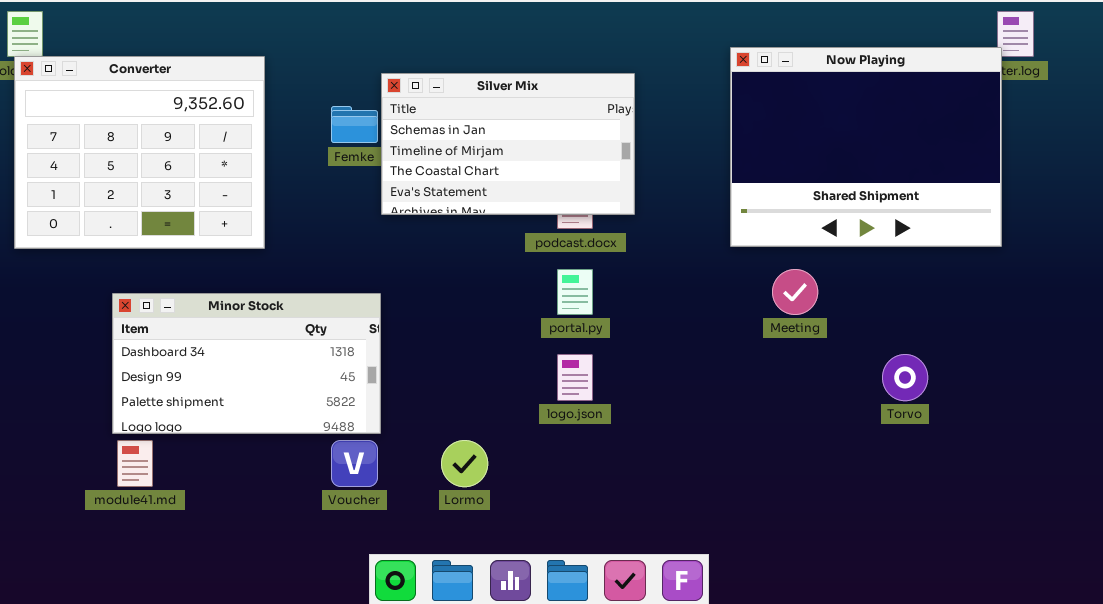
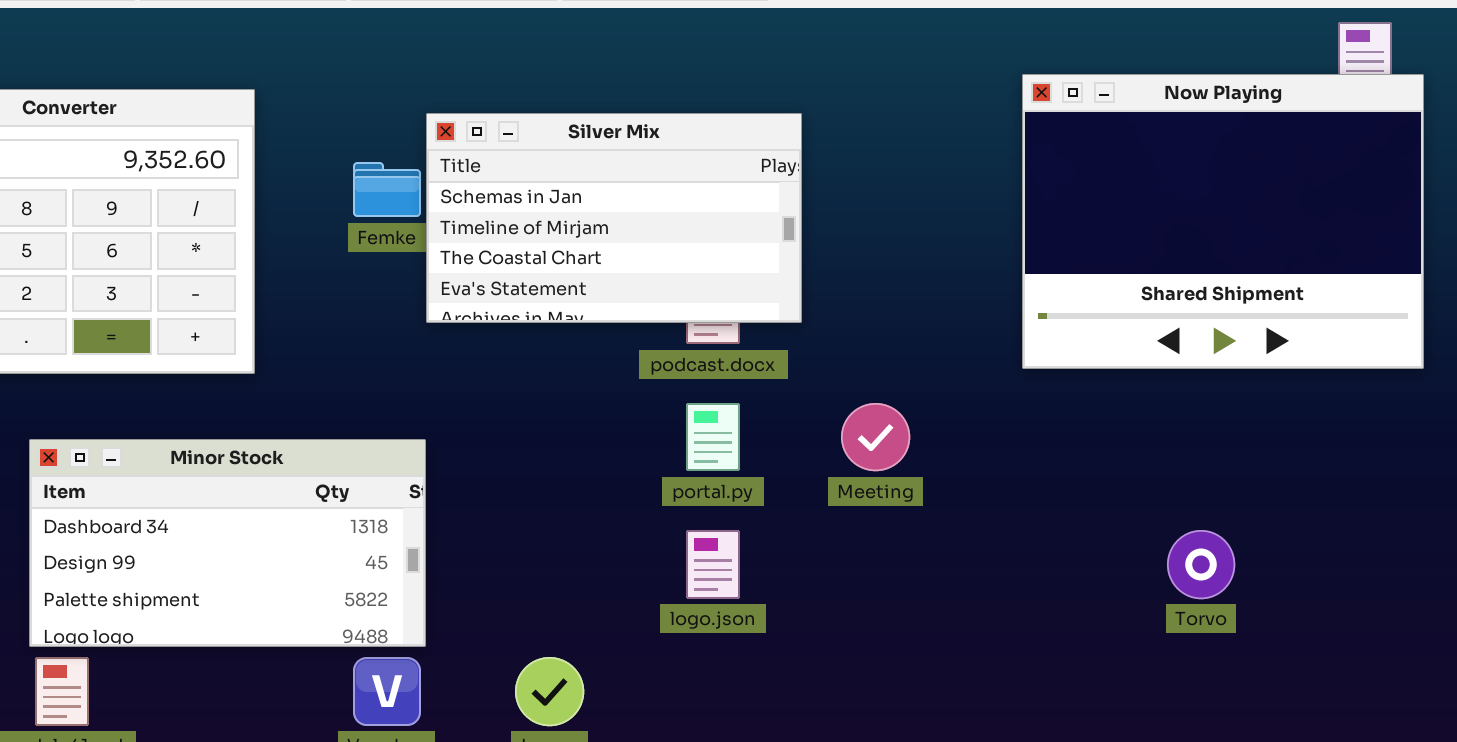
Now Playing: [730,47,1002,247] -> [1022,74,1424,369], moved
Meeting: [772,269,818,315] -> [841,403,910,471], moved

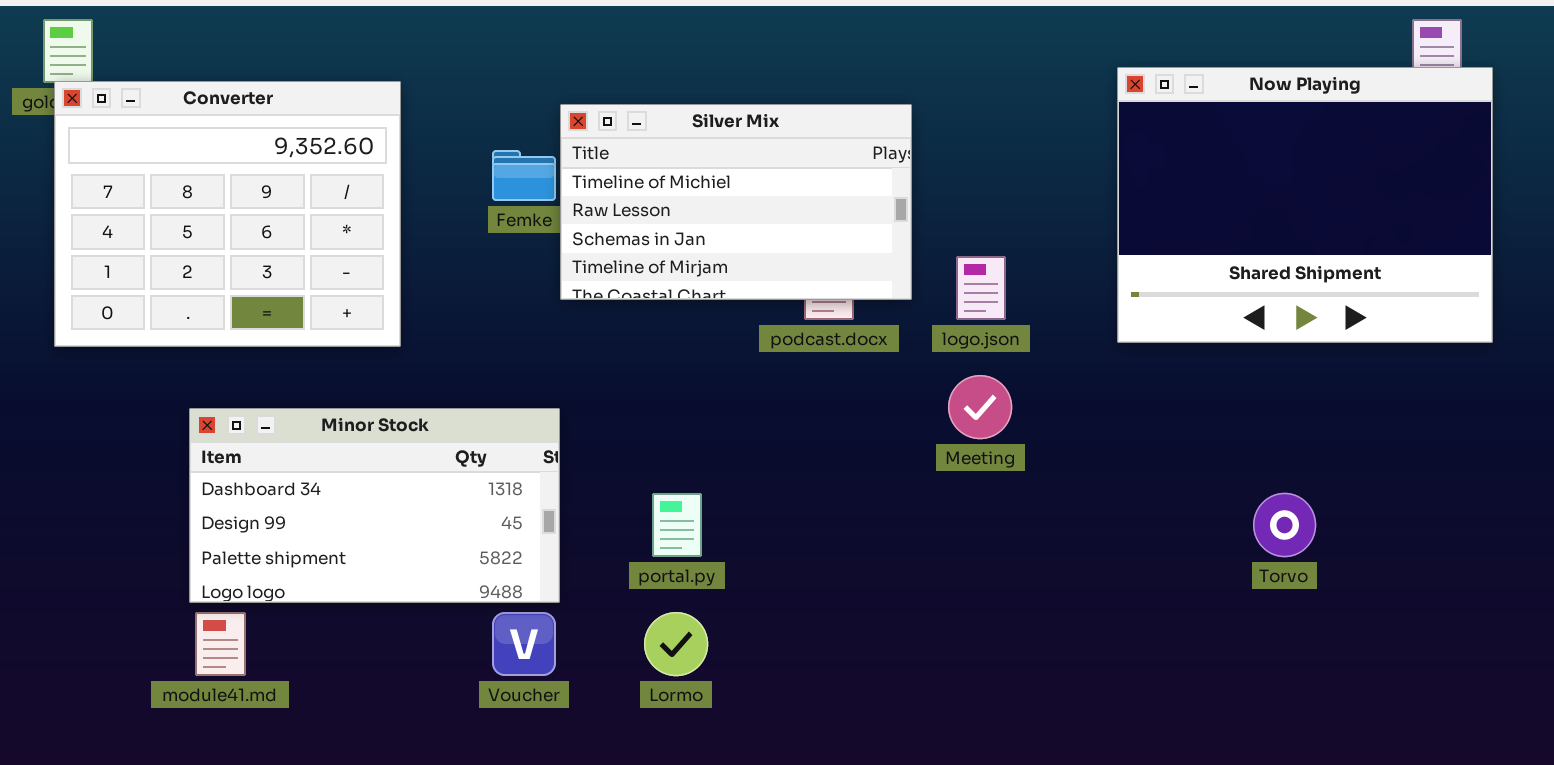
Silver Mix: [426,113,802,323] -> [560,104,912,300], scrolled up 2 rows
portal.py: [686,403,740,471] -> [652,493,702,557], moved
logo.json: [686,530,740,599] -> [956,256,1006,320], moved

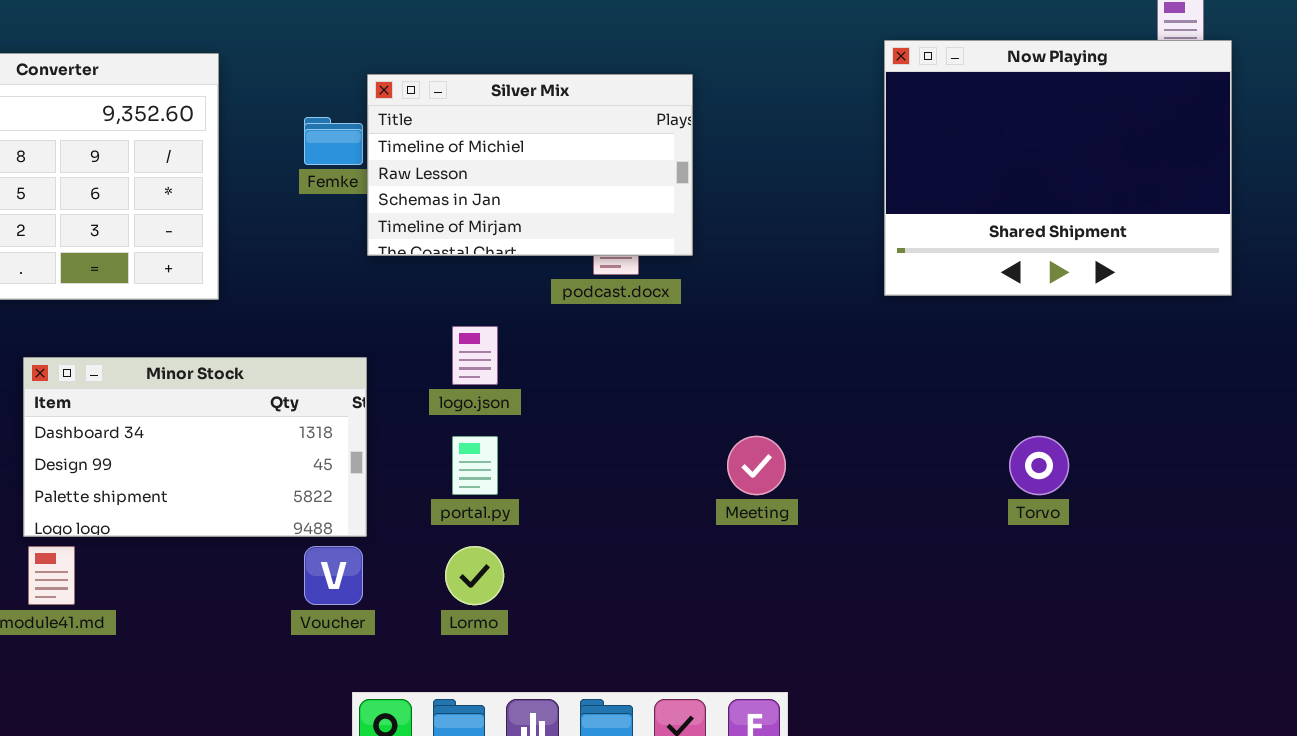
logo.json: [956,256,1006,320] -> [452,326,498,385], moved
Meeting: [948,375,1012,439] -> [727,436,786,495], moved

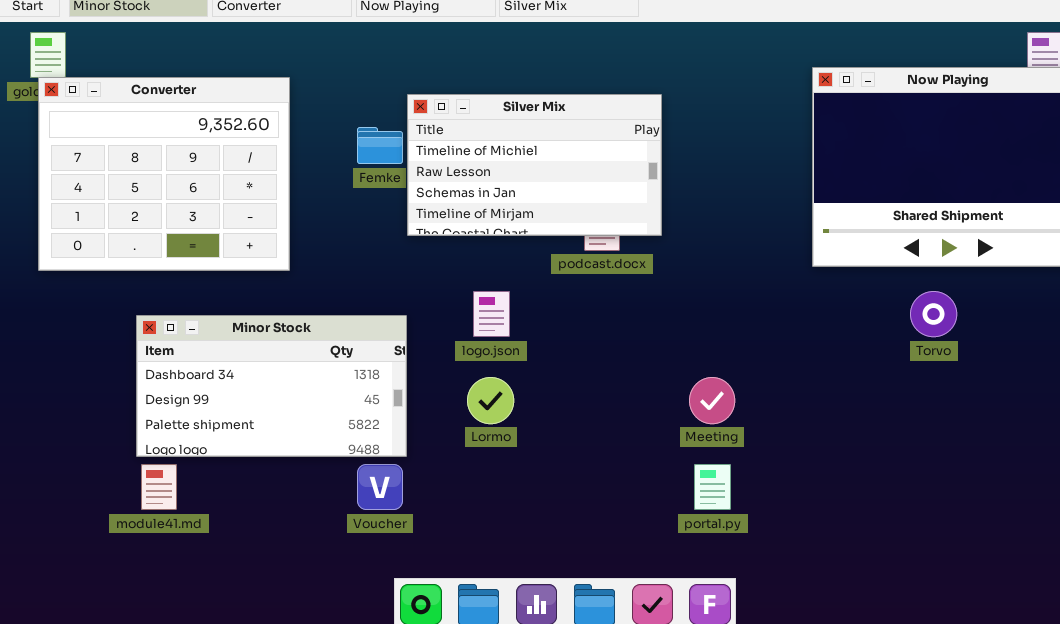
portal.py: [452,436,498,495] -> [694,464,731,510], moved
Torvo: [1009,436,1069,495] -> [910,291,957,337], moved
Lormo: [445,546,504,605] -> [467,377,514,424], moved

